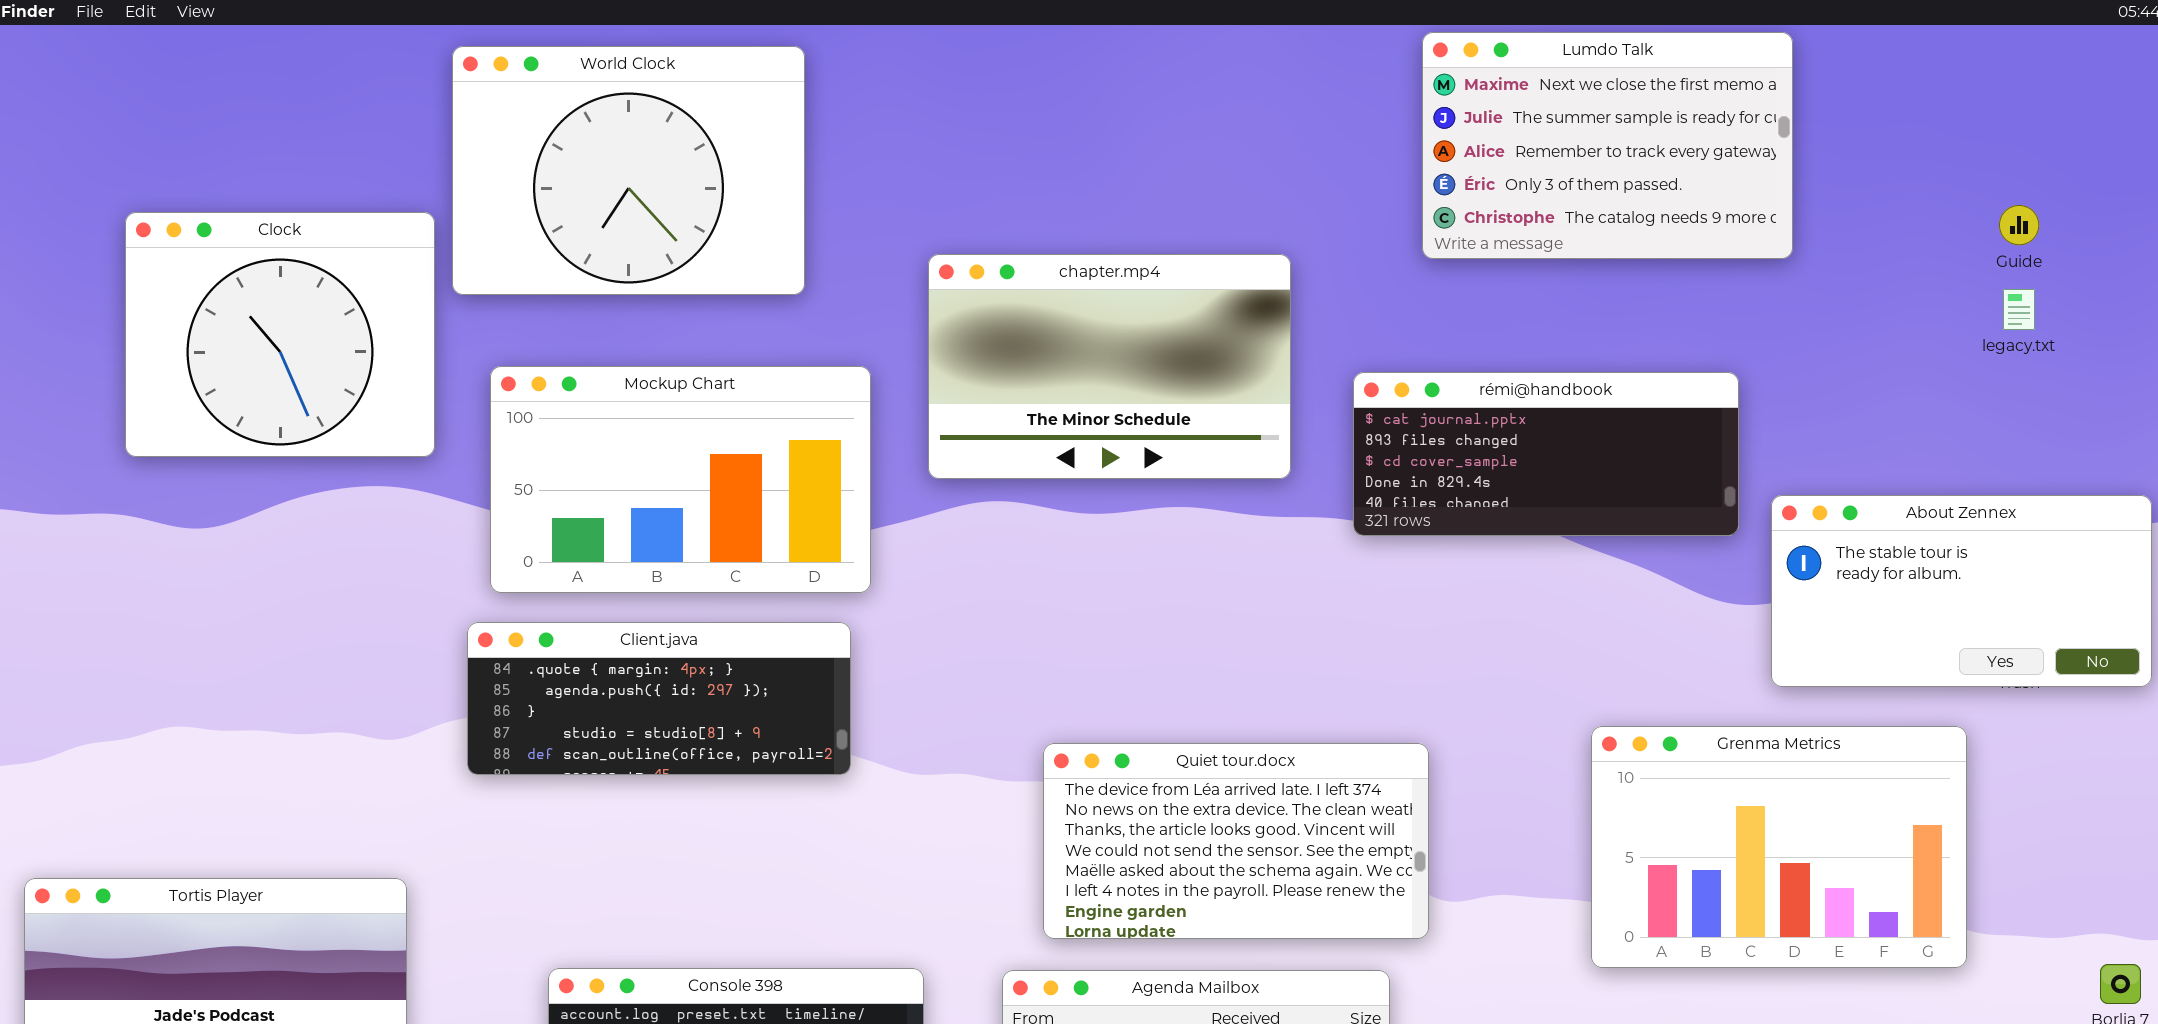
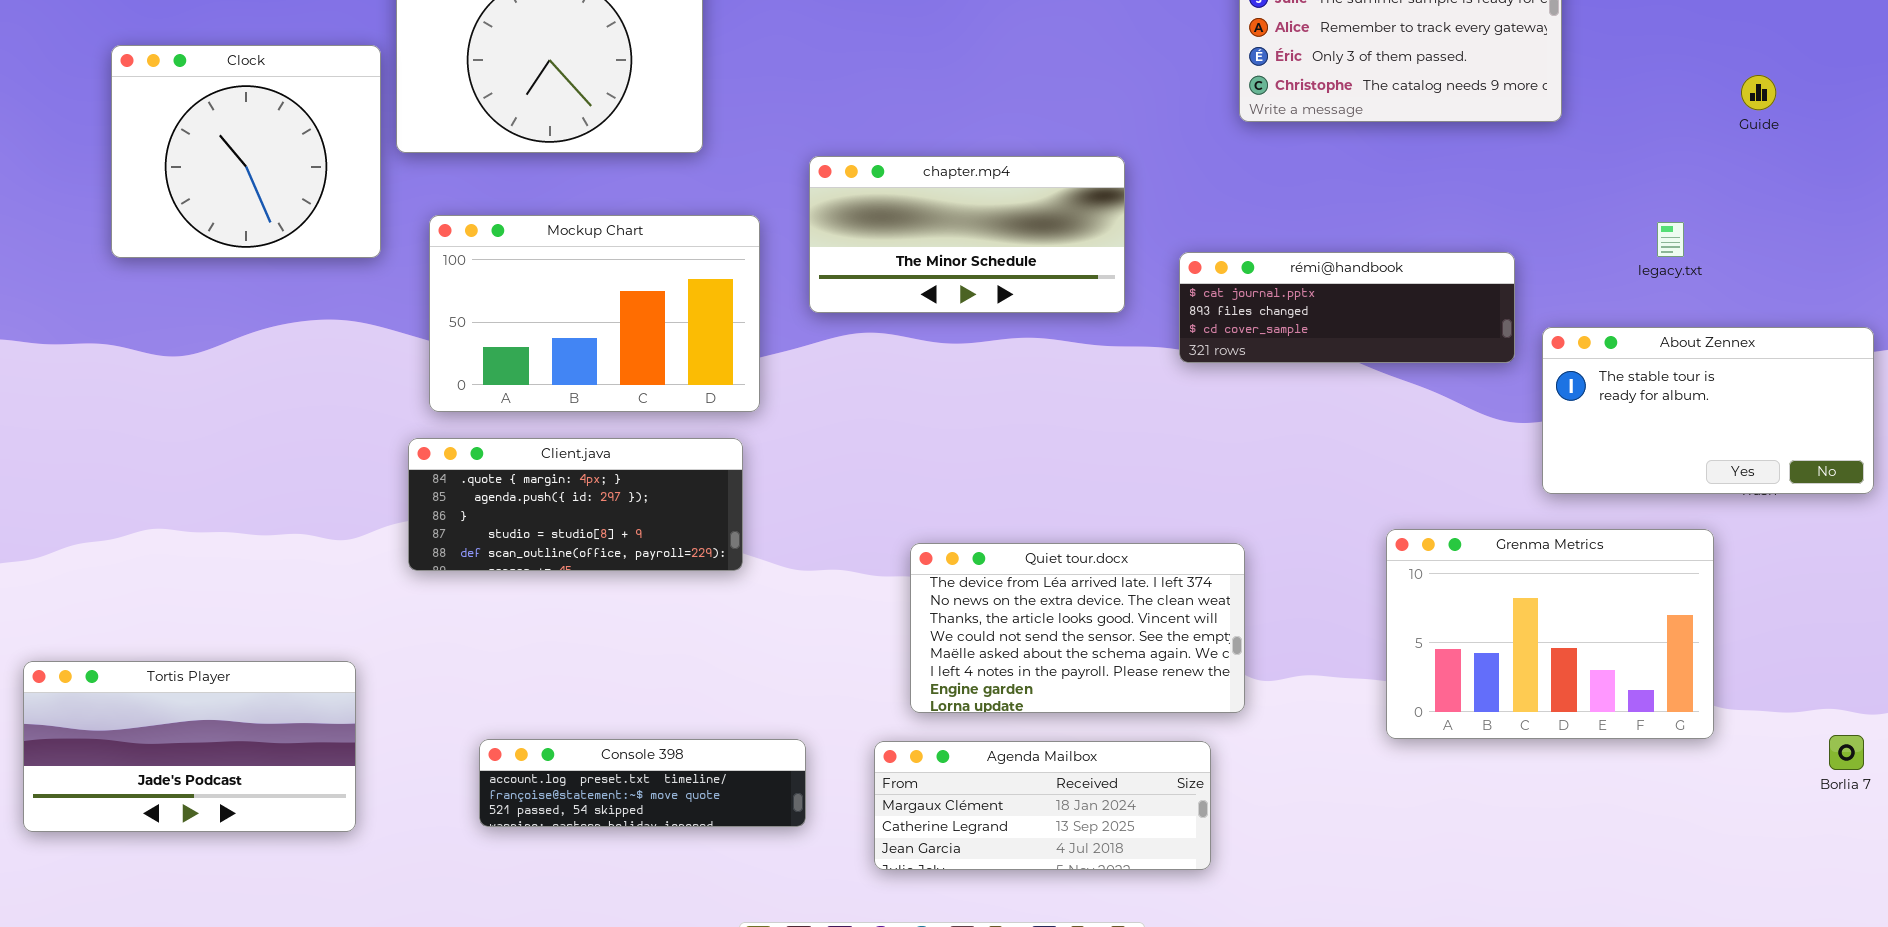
Clock: [125,212,435,457] -> [111,45,381,258], moved
chapter.mp4: [928,254,1291,479] -> [809,156,1125,313], resized
legacy.txt: [2003,289,2035,330] -> [1657,222,1684,257], moved
rémi@handbook: [1353,372,1739,536] -> [1179,252,1515,363], resized

